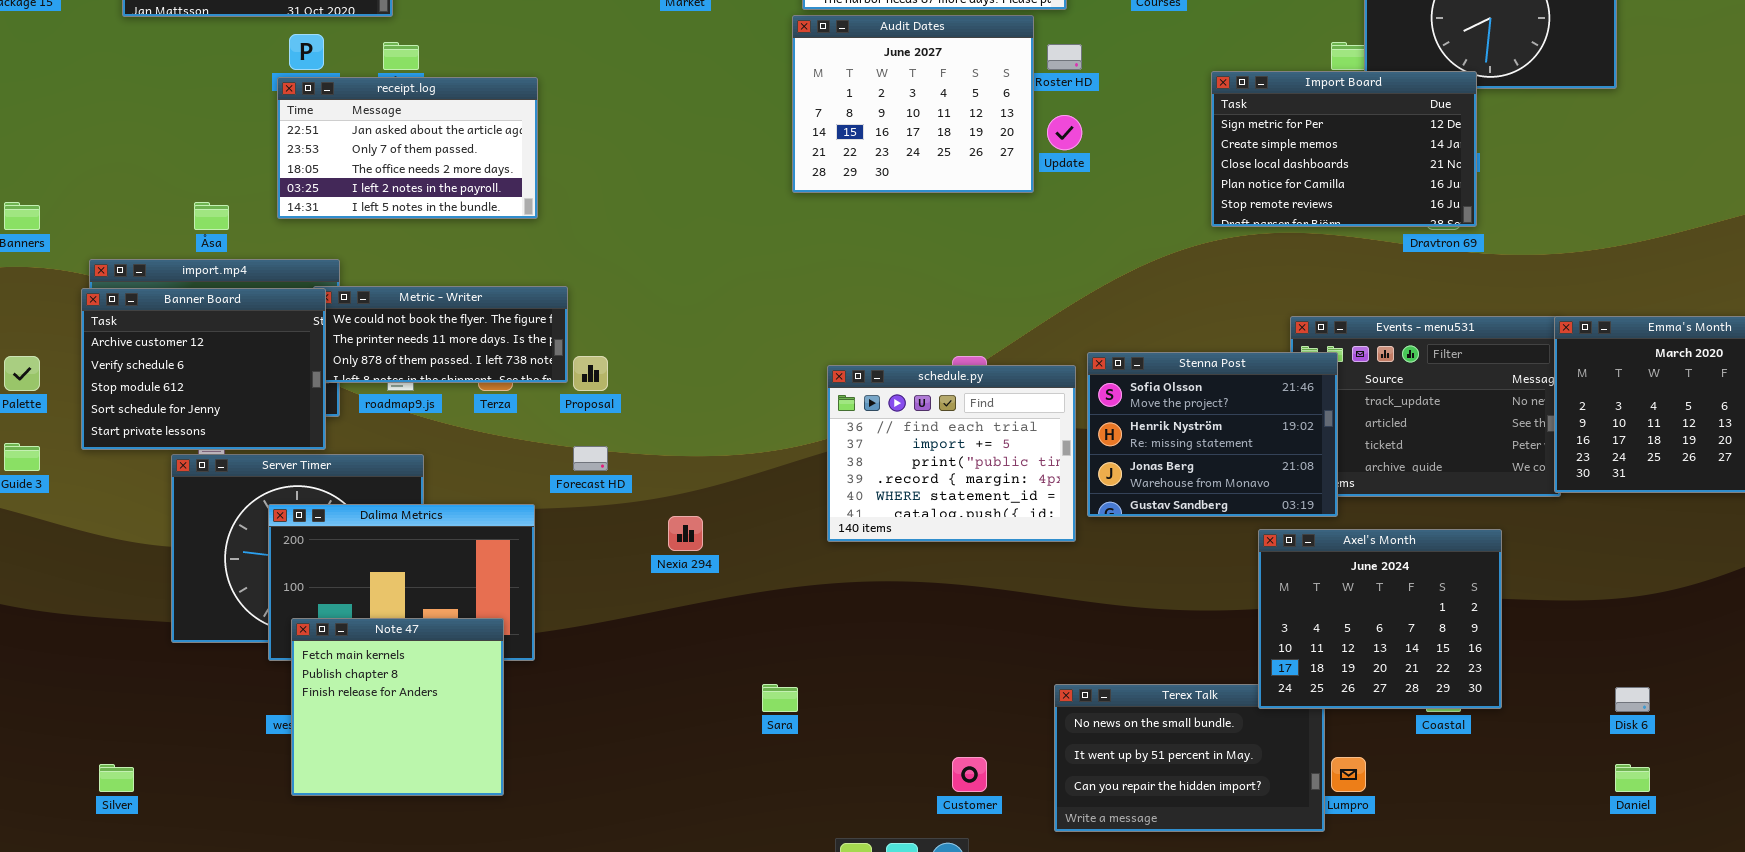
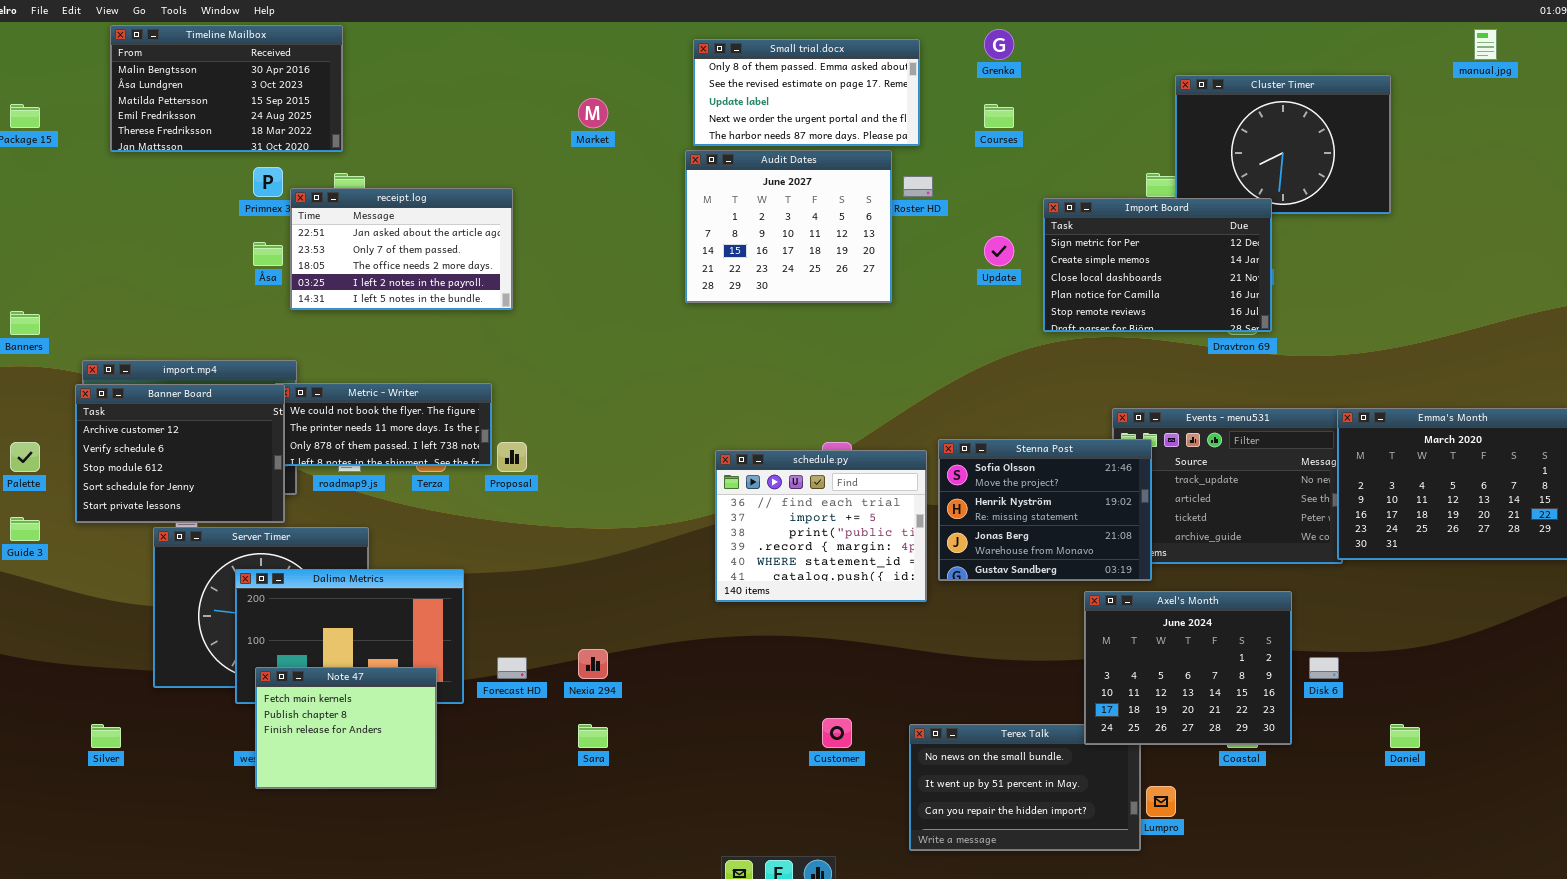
receipt.log: [277,77,538,219] -> [290,188,513,310], moved
Update: [1047,115,1082,150] -> [984,236,1014,266], moved
Åsa: [194,202,229,230] -> [253,242,283,266], moved
Forecast HD: [573,446,608,471] -> [497,657,527,679], moved
Nexia 294: [668,516,703,551] -> [578,649,608,679], moved
Note 47: [291,618,504,796] -> [255,667,437,789], resized
Sara: [762,684,798,712] -> [578,724,608,748], moved
Disk 6: [1615,687,1650,712] -> [1309,657,1339,679], moved
Customer: [952,757,987,792] -> [822,718,852,748], moved
Silver: [99,764,134,792] -> [91,724,121,748], moved
Daniel: [1615,764,1650,792] -> [1390,724,1420,748], moved

